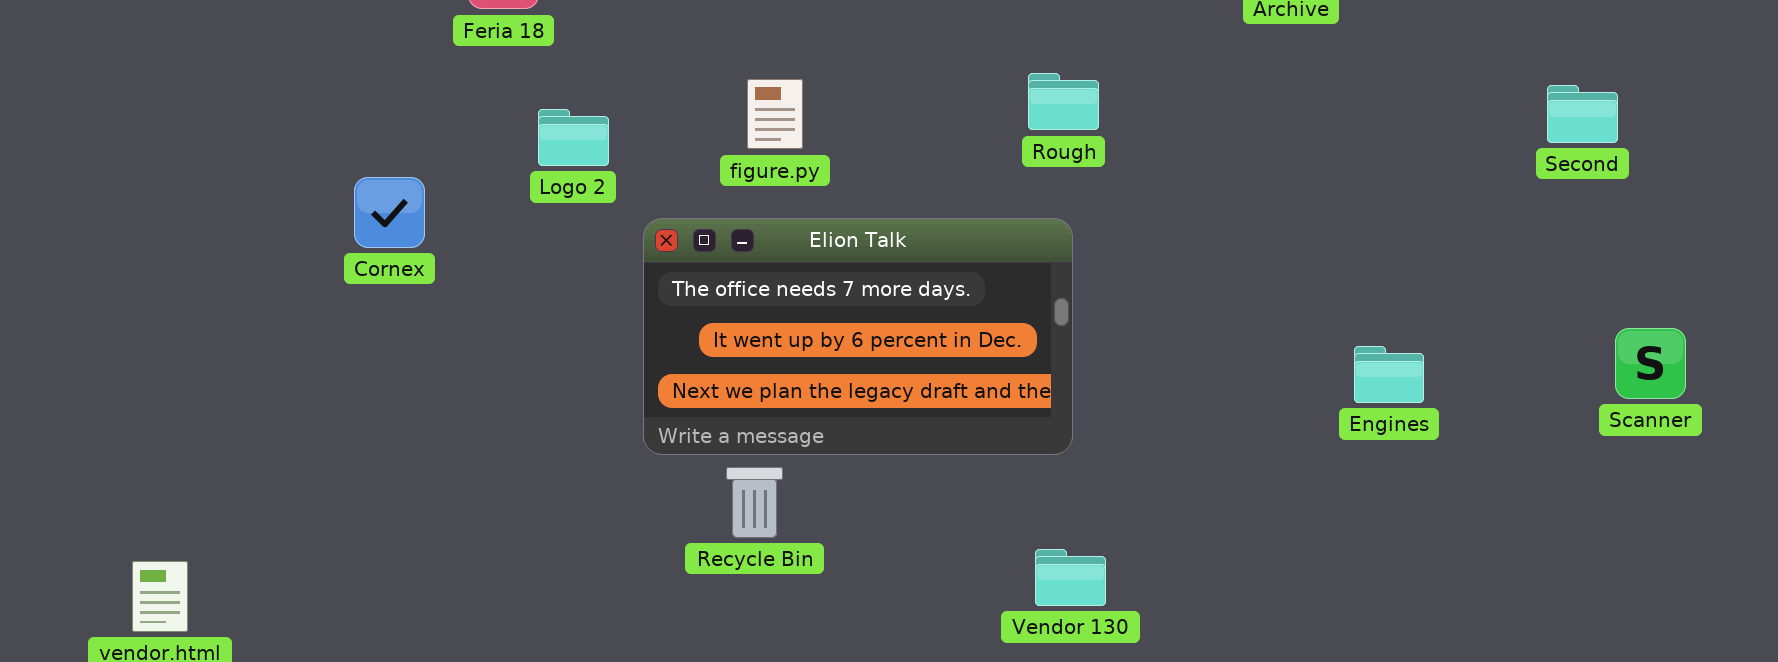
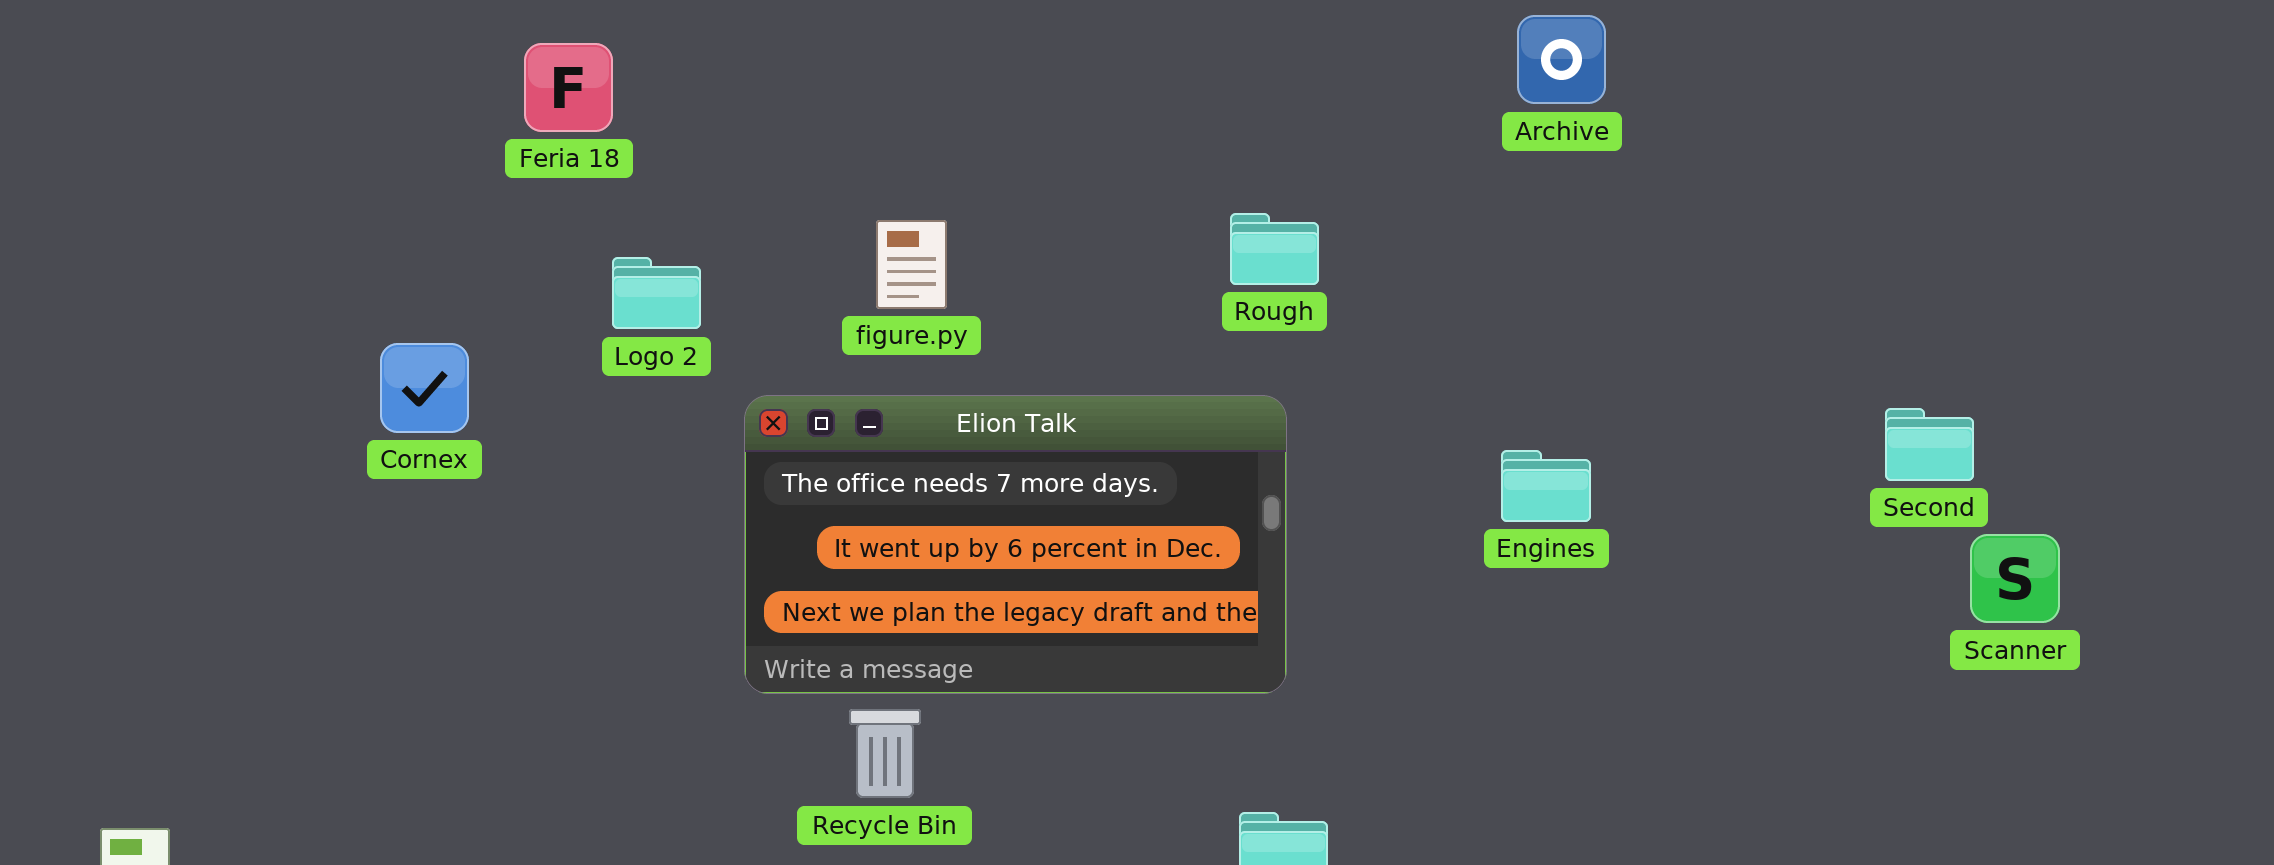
Second: [1547,85,1618,143] -> [1885,408,1974,481], moved
Engines: [1354,346,1424,403] -> [1501,450,1591,522], moved

